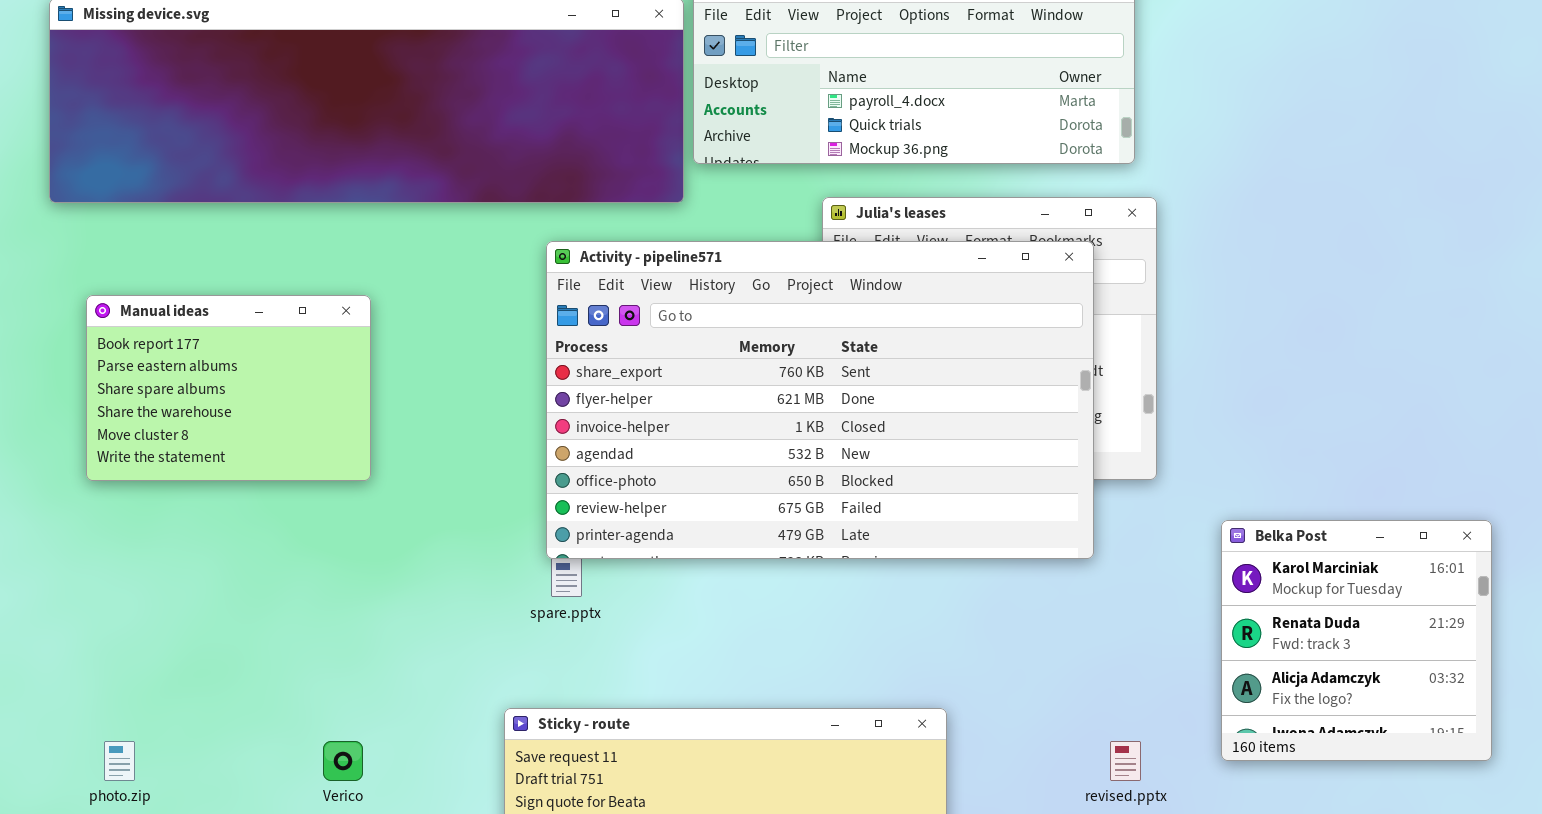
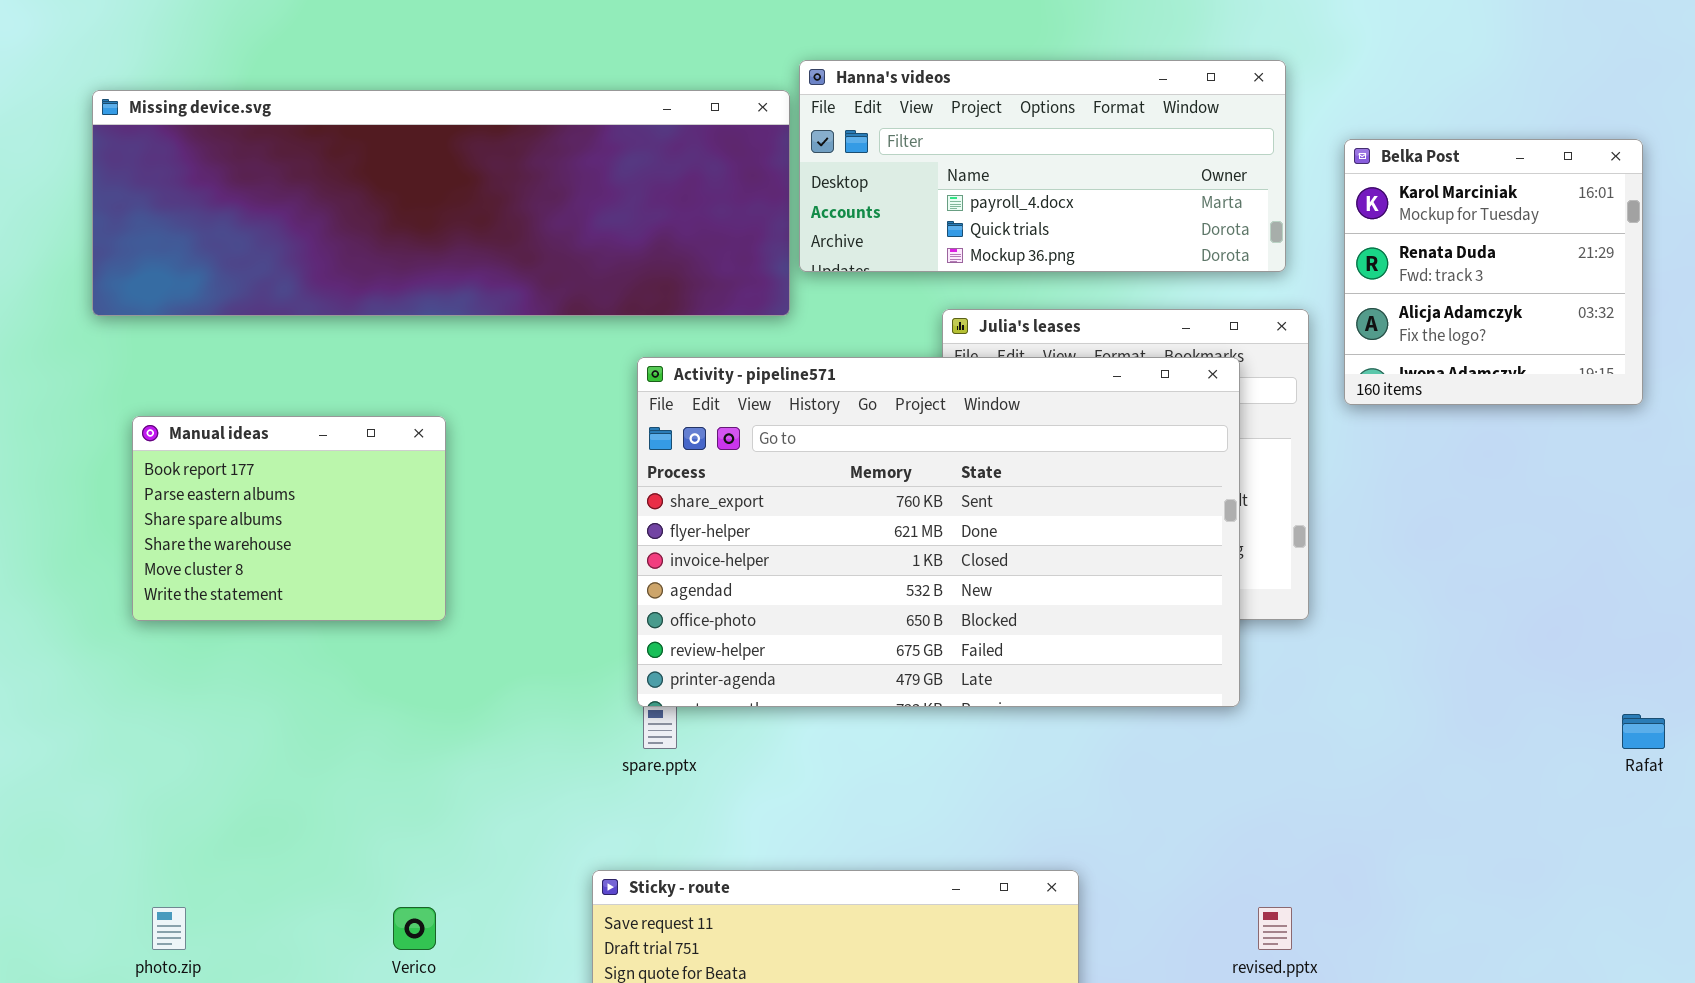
Belka Post: [1221,520,1492,761] -> [1344,139,1643,405], moved

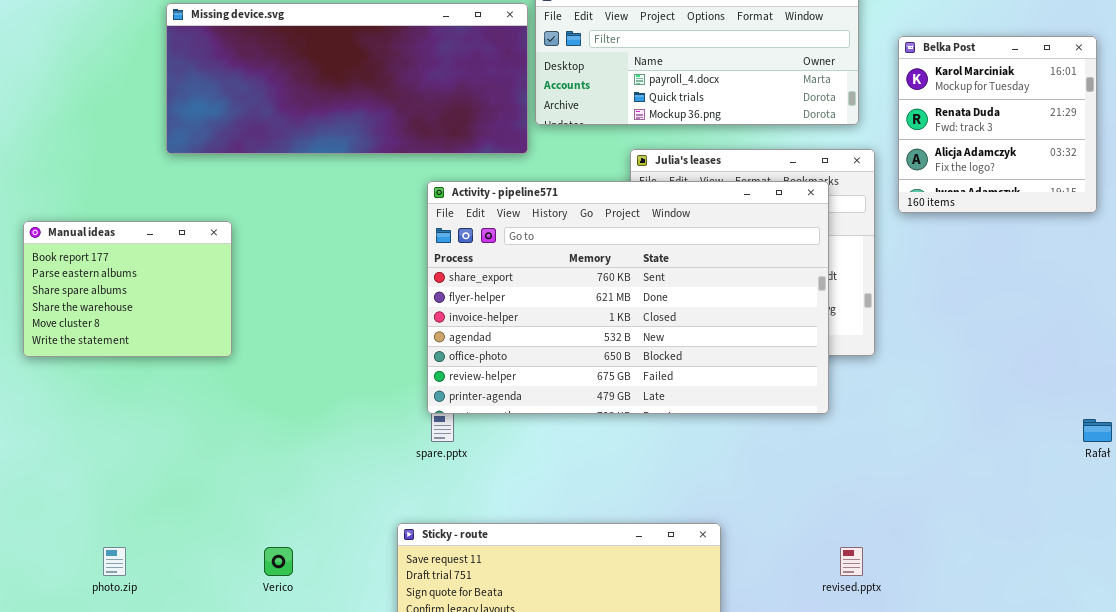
Missing device.svg: [92,90,790,316] -> [166,3,528,154], resized
Manual ideas: [132,416,446,621] -> [23,221,232,357], moved

